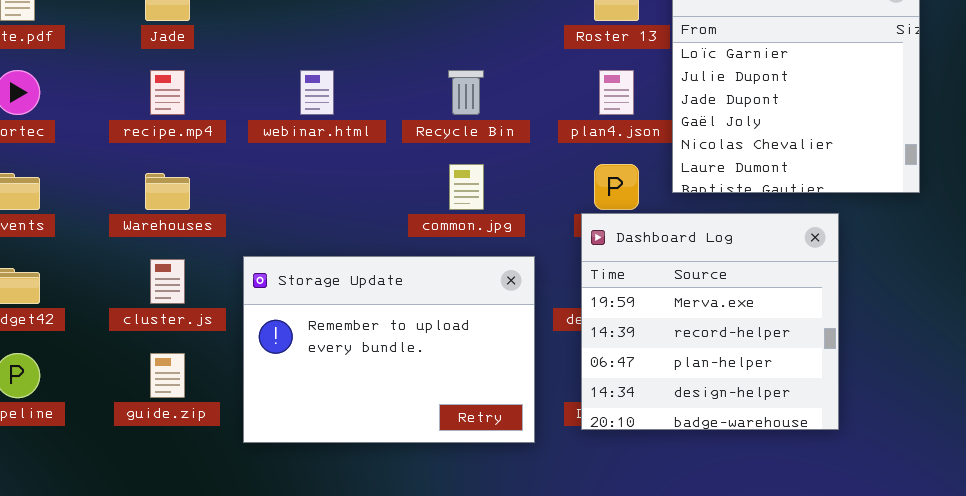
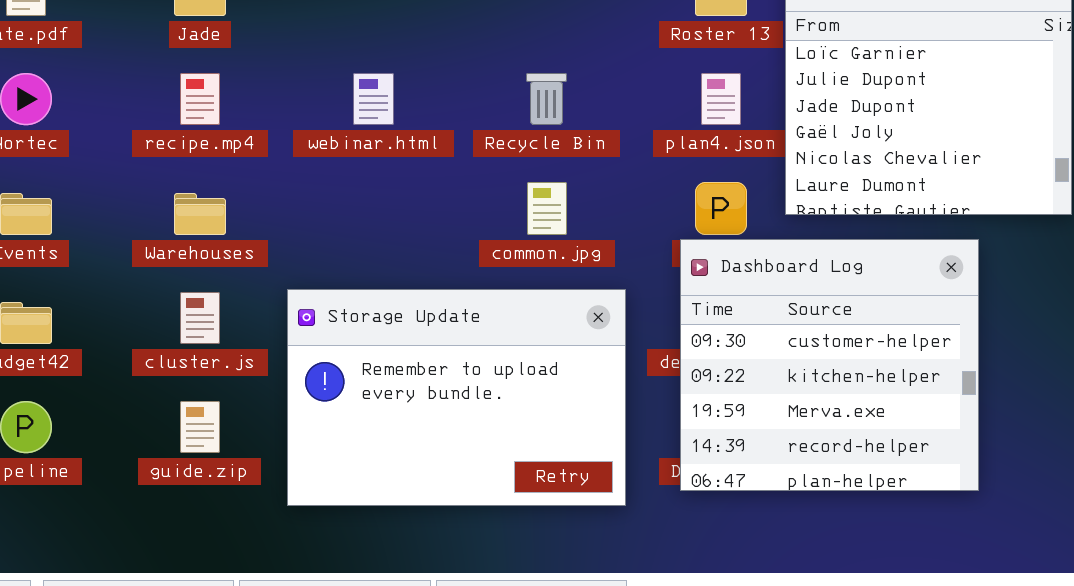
Dashboard Log: [581,213,839,430] -> [680,239,979,491], scrolled up 2 rows

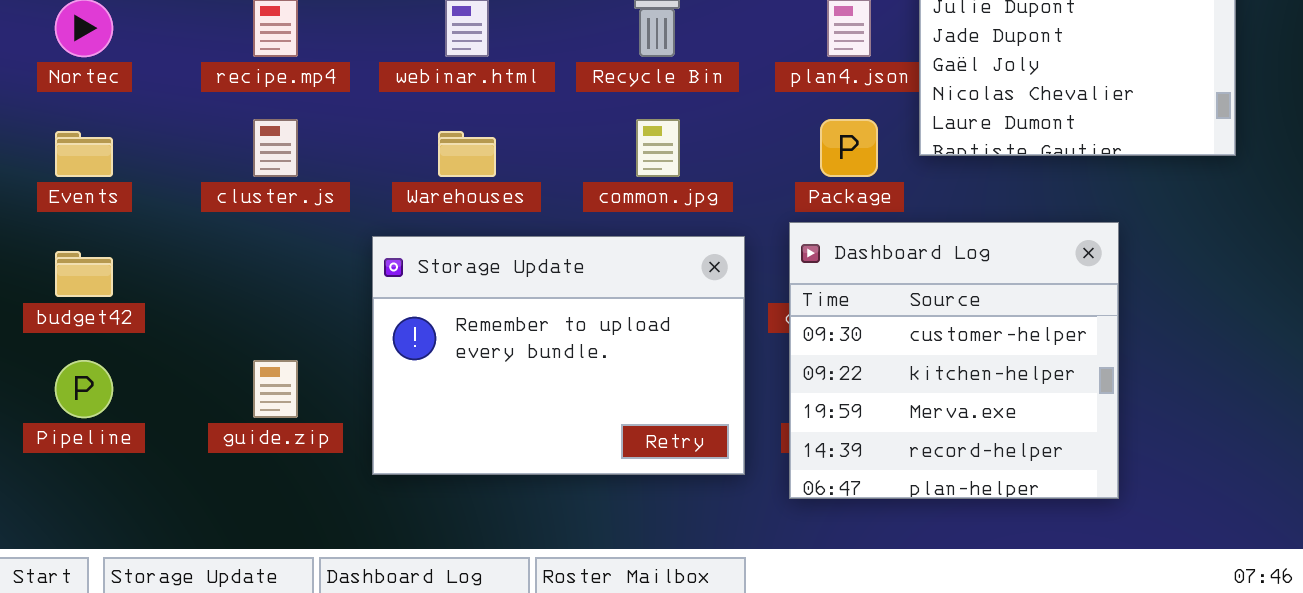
Warehouses: [174,193,226,235] -> [438,131,496,177], moved
Dashboard Log: [680,239,979,491] -> [789,222,1119,499], moved
cluster.js: [180,292,220,344] -> [253,119,298,177], moved

